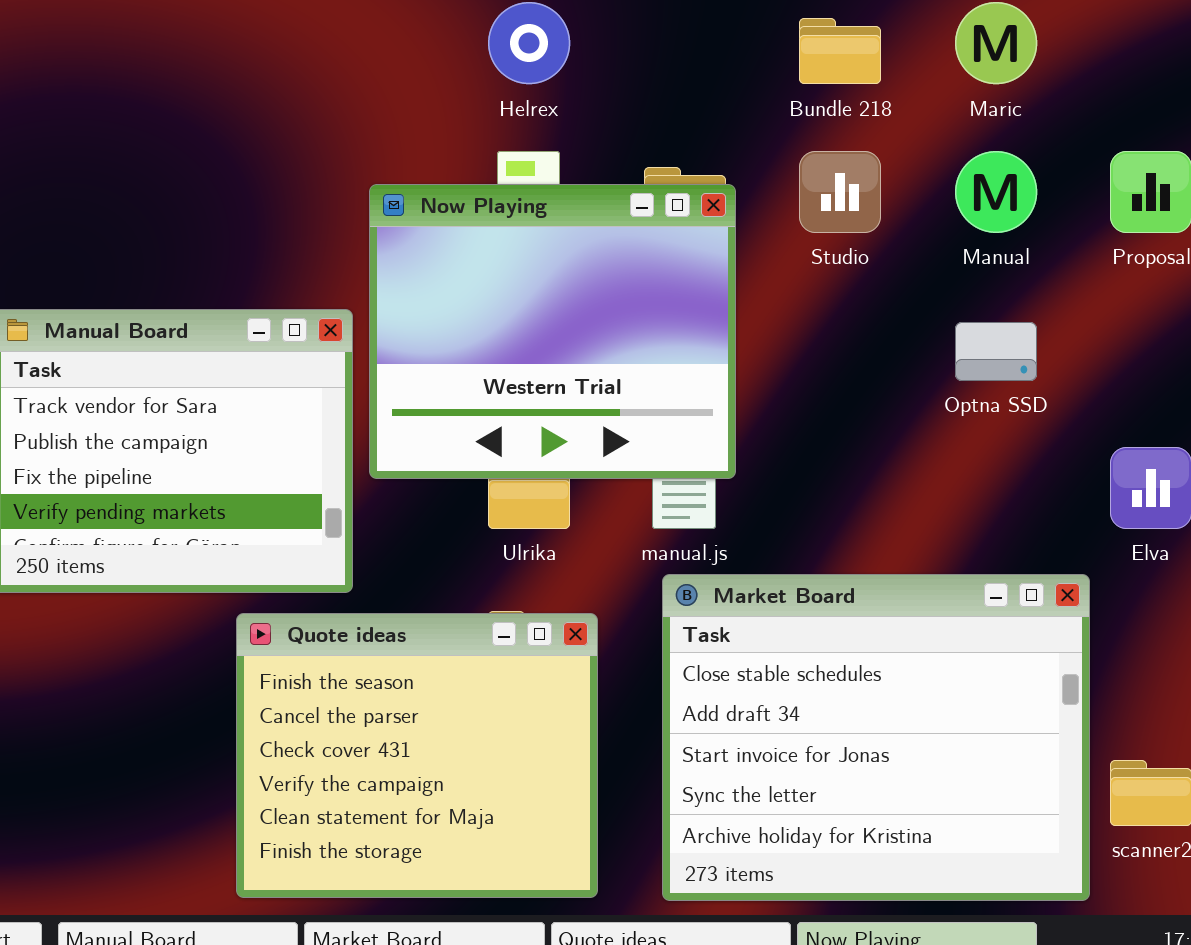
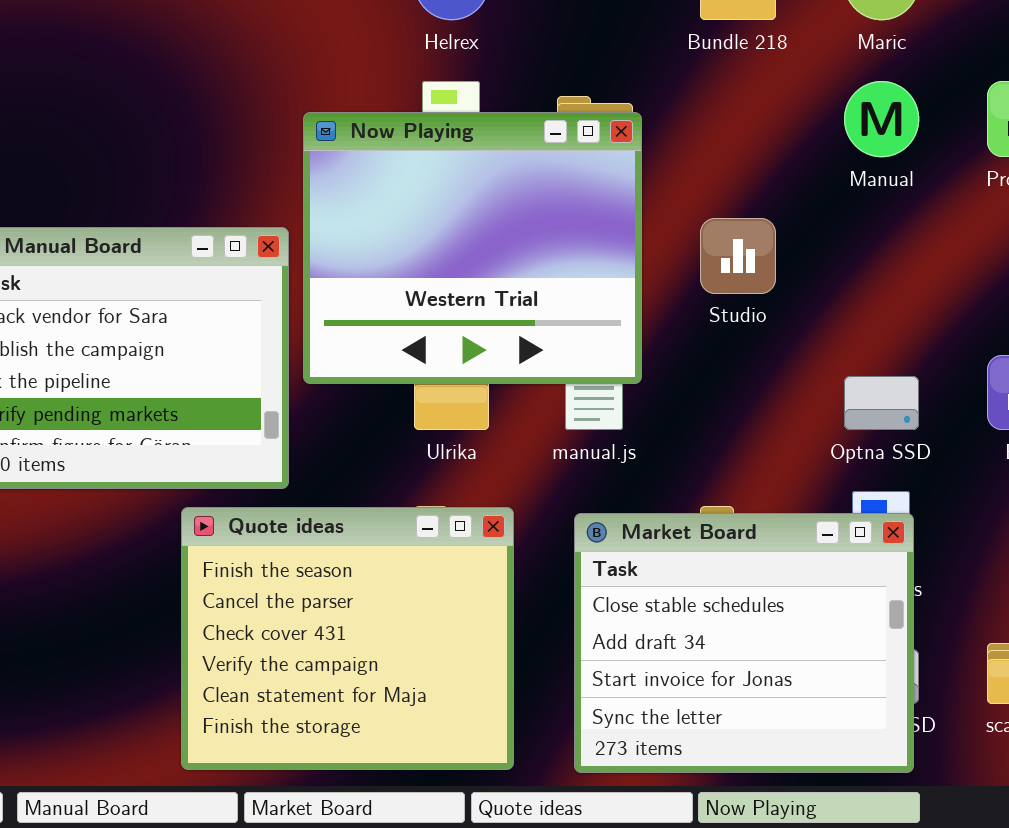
Studio: [799,151,881,233] -> [700,218,776,294], moved
Optna SSD: [955,322,1037,381] -> [844,376,919,430], moved
Market Board: [662,574,1090,901] -> [574,513,914,773], resized

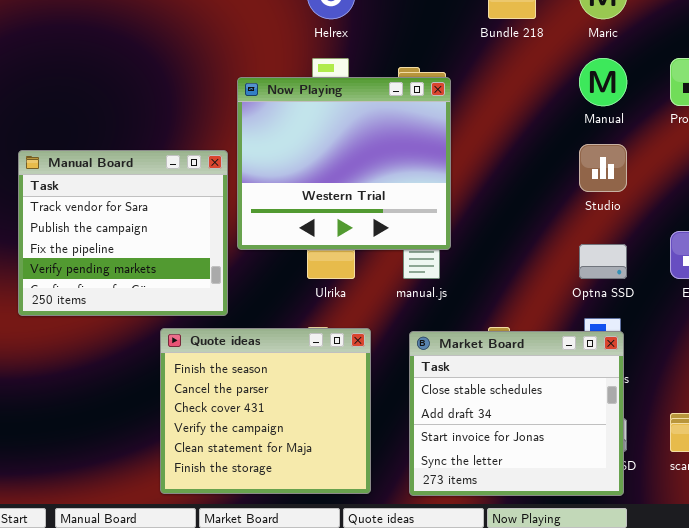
Studio: [700,218,776,294] -> [579,144,627,192], moved

